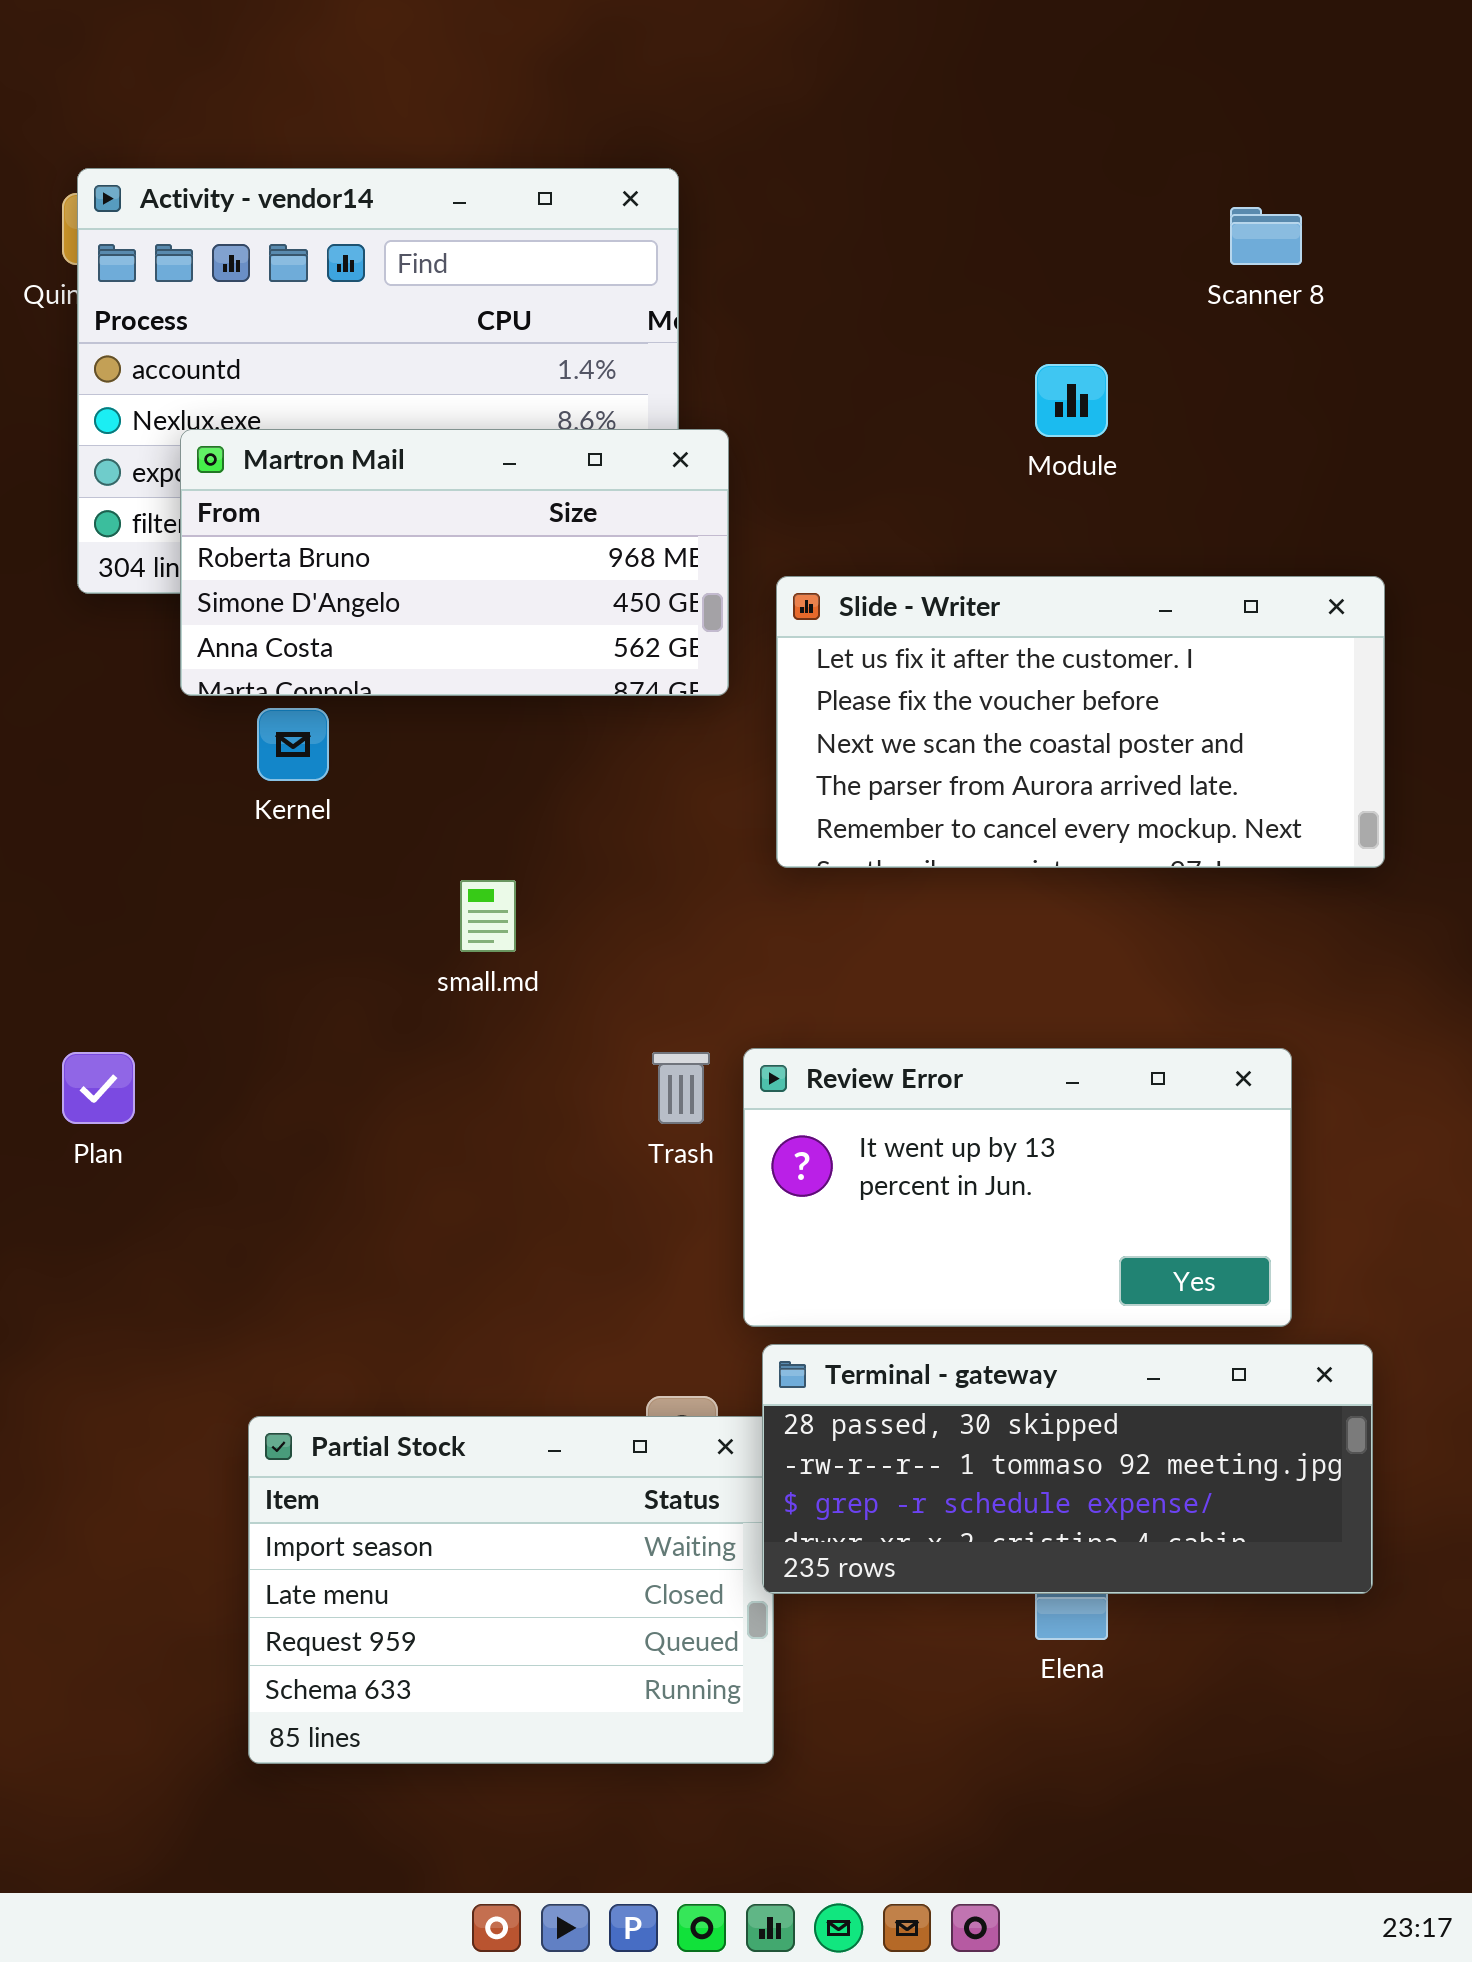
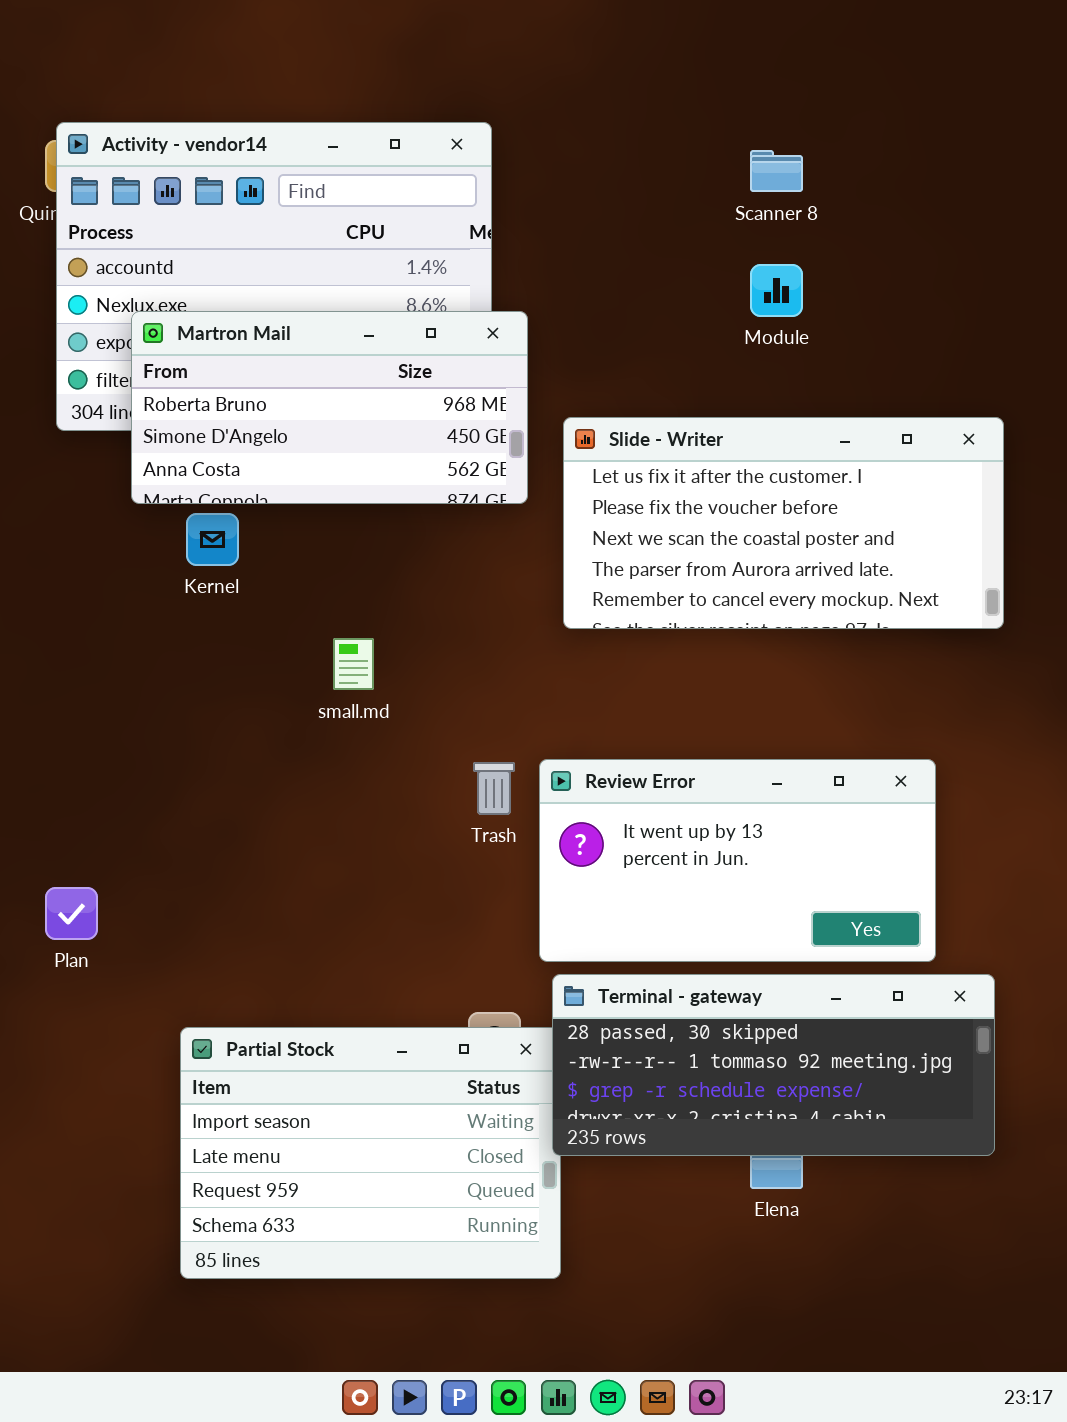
Scanner 8: [1230,207,1302,265] -> [750,150,803,192], moved
Plan: [62,1052,135,1124] -> [45,887,98,940], moved

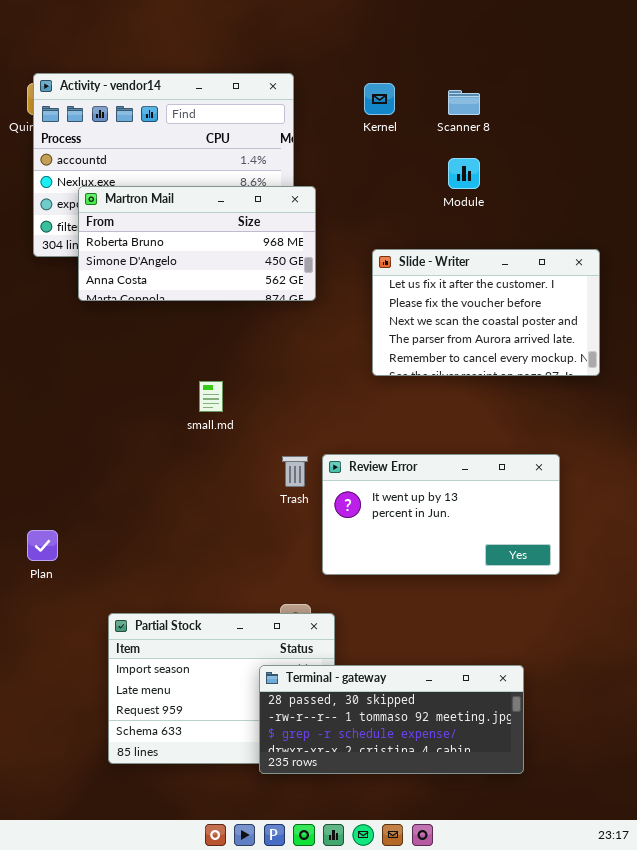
Slide - Writer: [563,417,1004,629] -> [372,249,600,376], resized
Kernel: [186,513,239,566] -> [364,83,395,115], moved
Terminal - gateway: [552,974,995,1156] -> [259,665,524,774], moved

